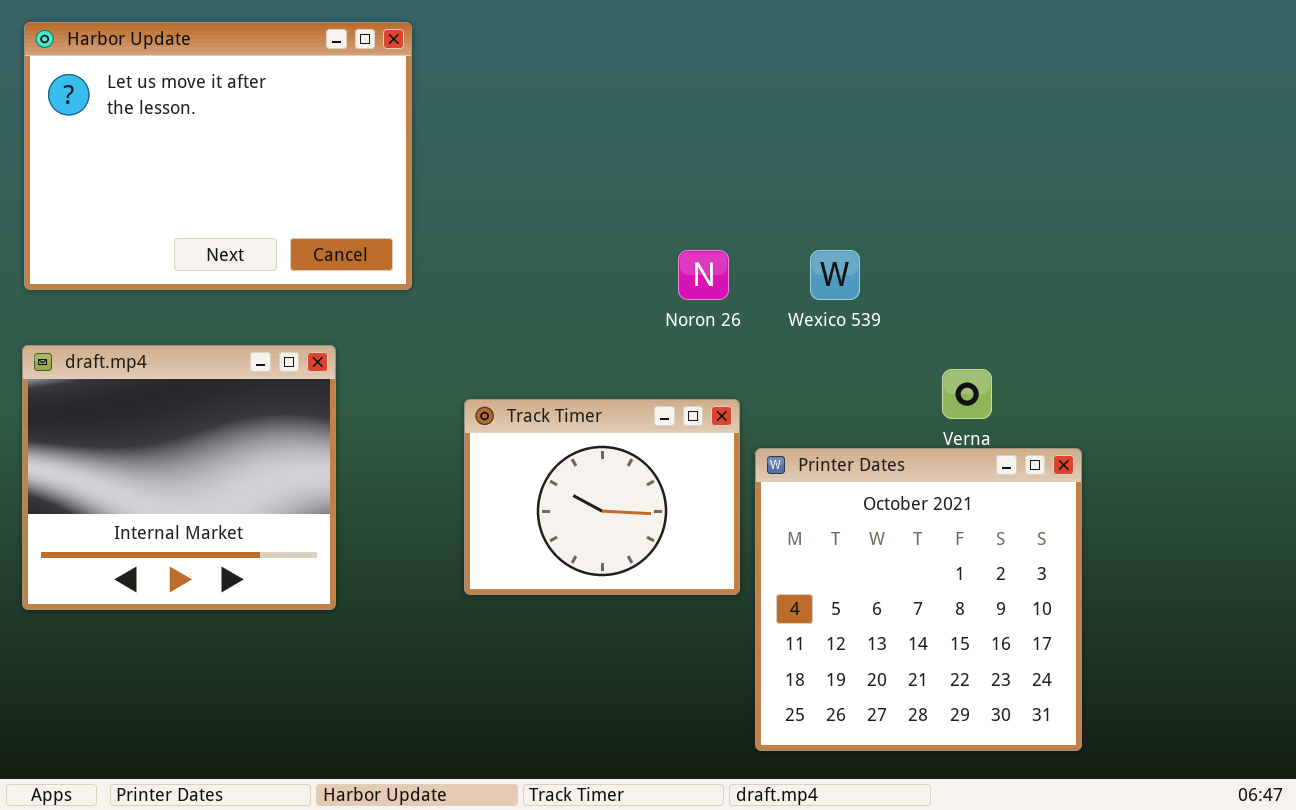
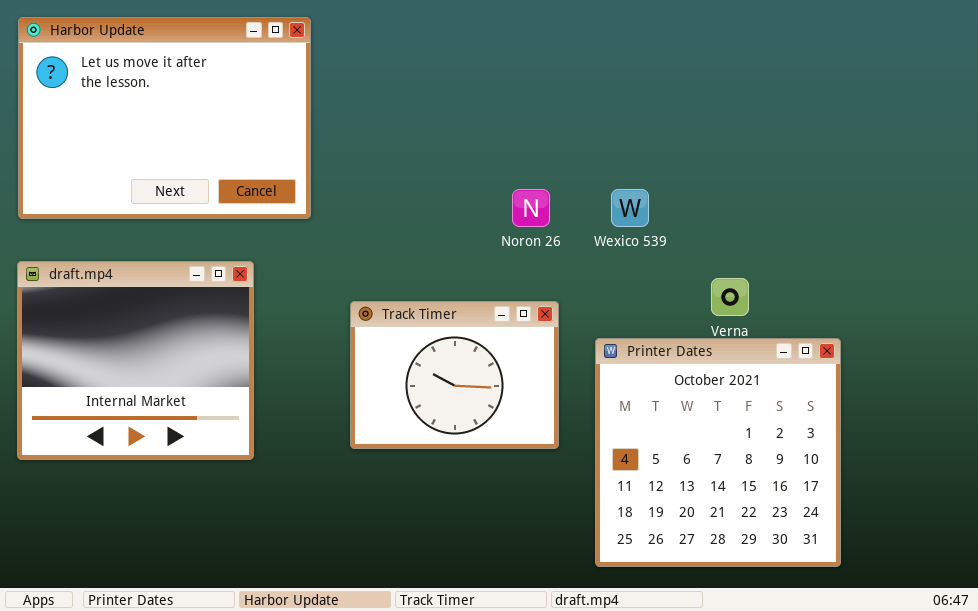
Printer Dates: [755,448,1082,751] -> [595,338,841,567], moved

